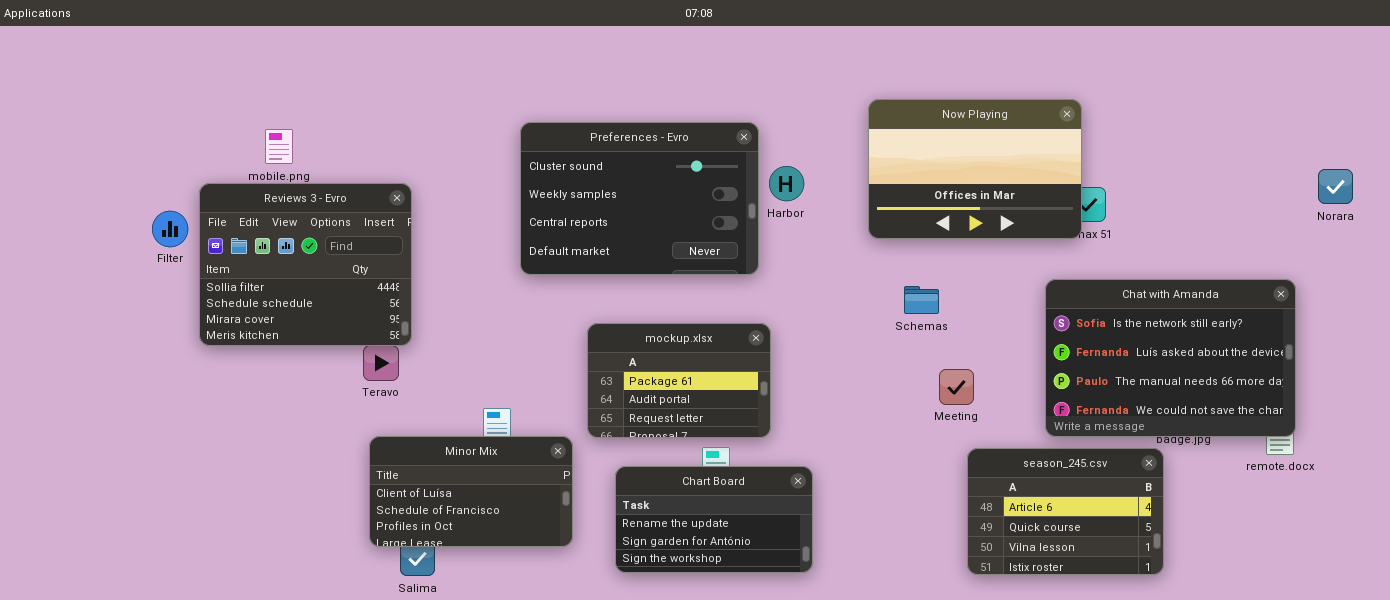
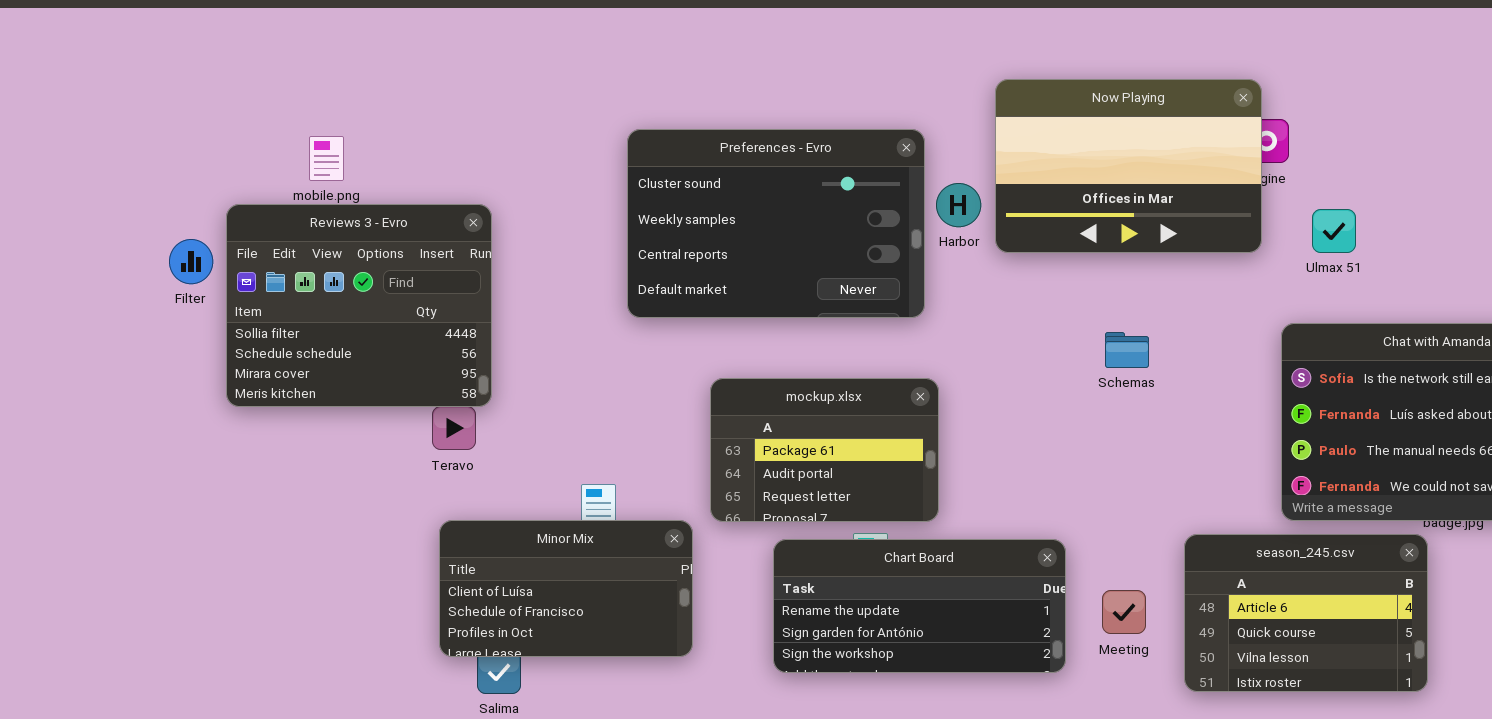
Now Playing: [868,99,1082,239] -> [995,79,1262,253], moved
Meeting: [939,369,974,405] -> [1102,590,1146,634], moved
Chart Board: [615,466,813,573] -> [773,539,1066,673], moved, resized

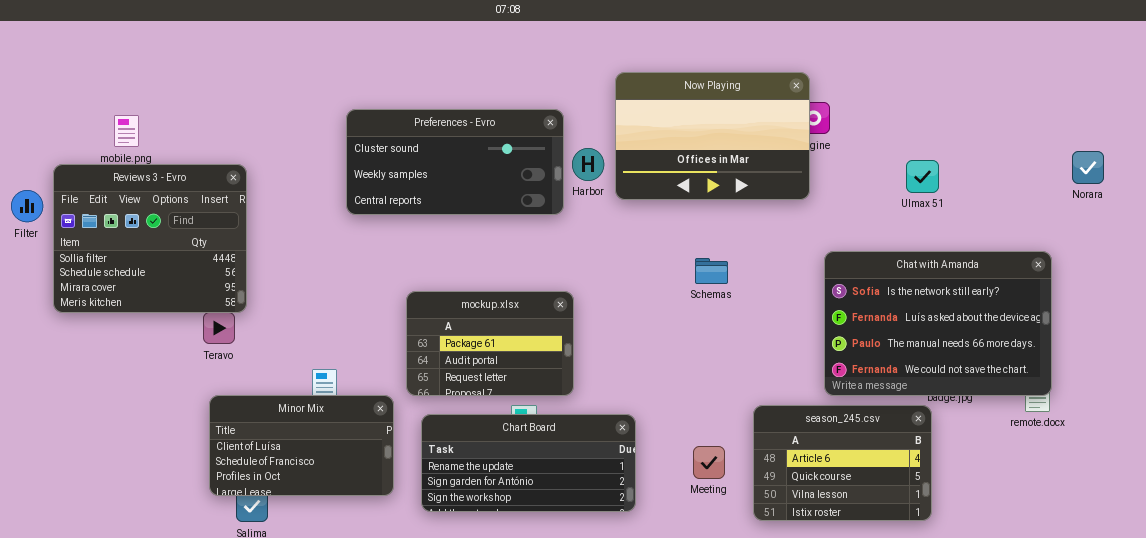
Preferences - Evro: [627,129,925,318] -> [346,109,564,215], resized
Ulmax 51: [1312,209,1356,253] -> [906,160,939,193], moved
Chart Board: [773,539,1066,673] -> [421,414,636,512], moved

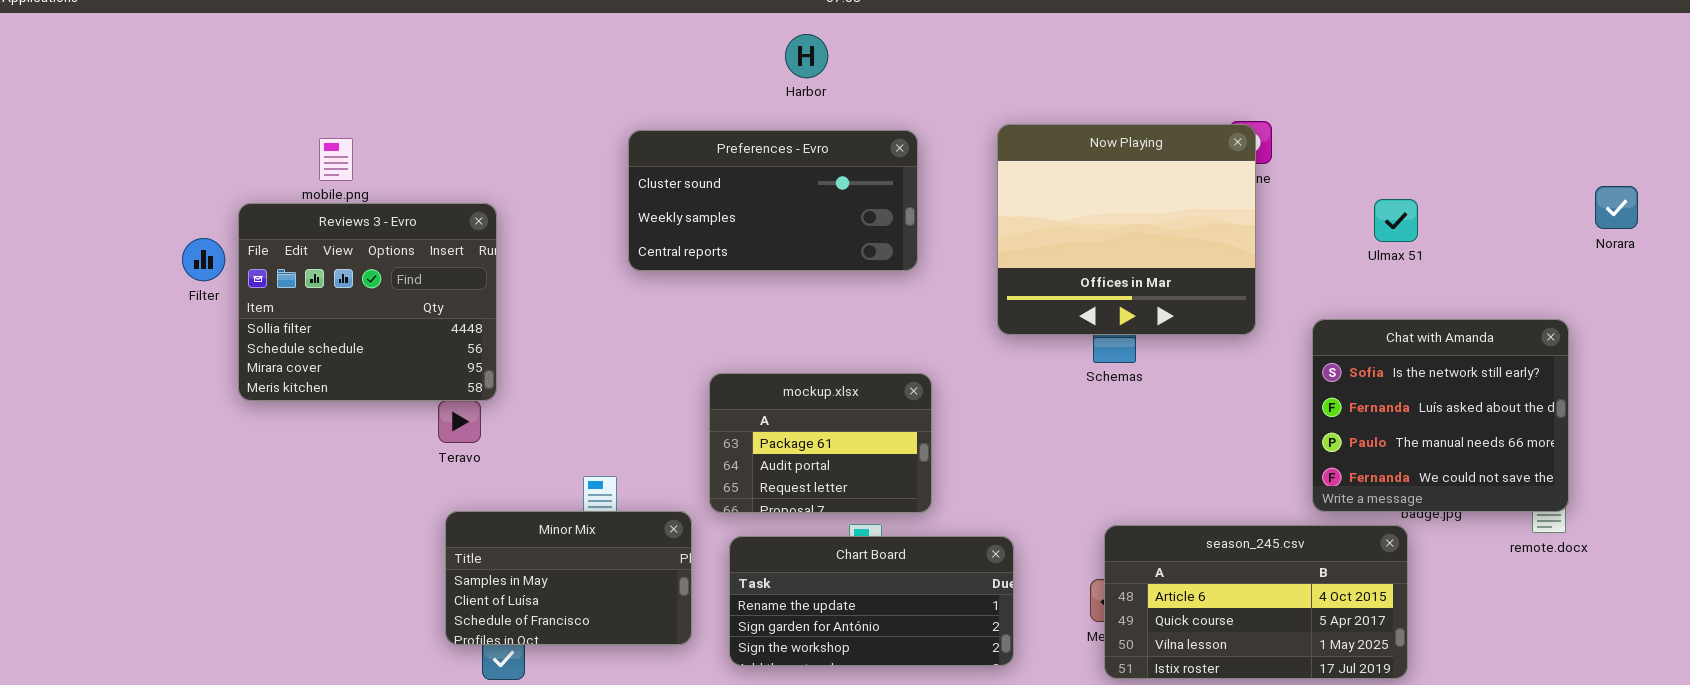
Now Playing: [615,72,810,200] -> [997,124,1256,335], moved, resized
Harbor: [572,148,604,181] -> [785,34,828,78], moved
Chat with Amanda: [824,251,1052,396] -> [1312,319,1569,512], resized
Minor Mix: [209,395,394,496] -> [445,511,692,645], scrolled up 1 row
season_245.csv: [753,405,932,521] -> [1104,525,1408,679], resized

